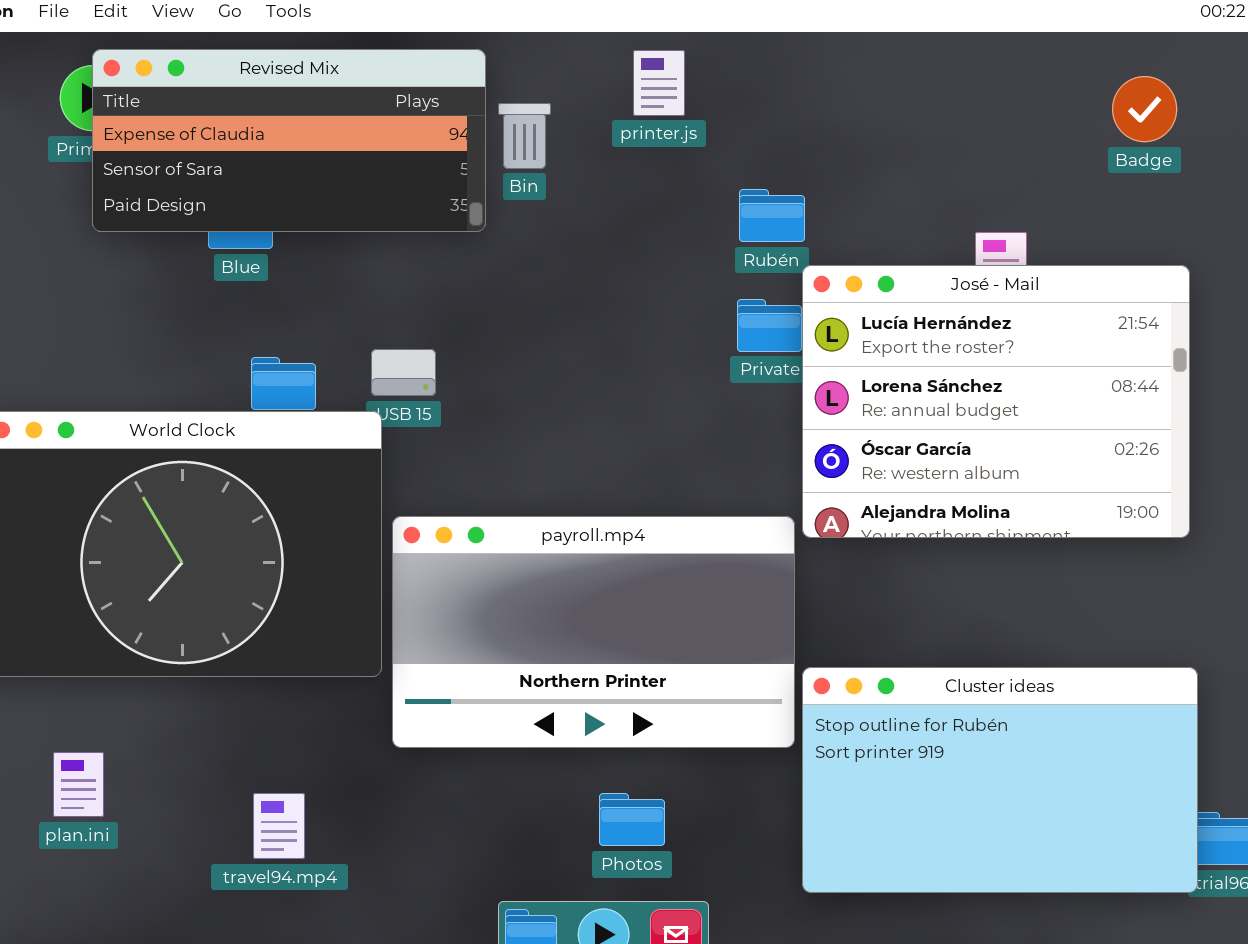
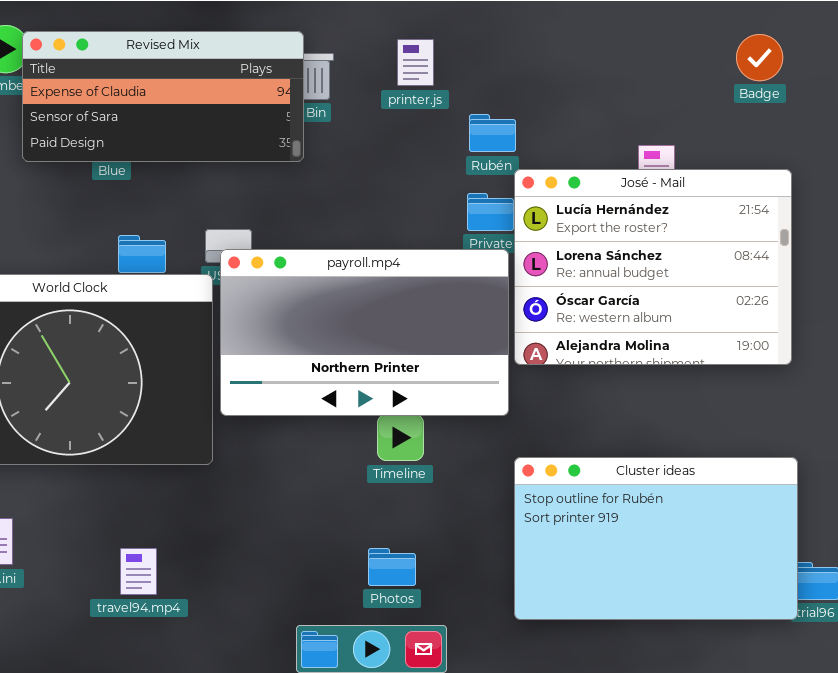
Revised Mix: [92,49,486,232] -> [22,31,304,162], moved
printer.js: [633,50,685,116] -> [397,39,434,86], moved
payroll.mp4: [392,516,795,748] -> [220,249,509,416], moved

